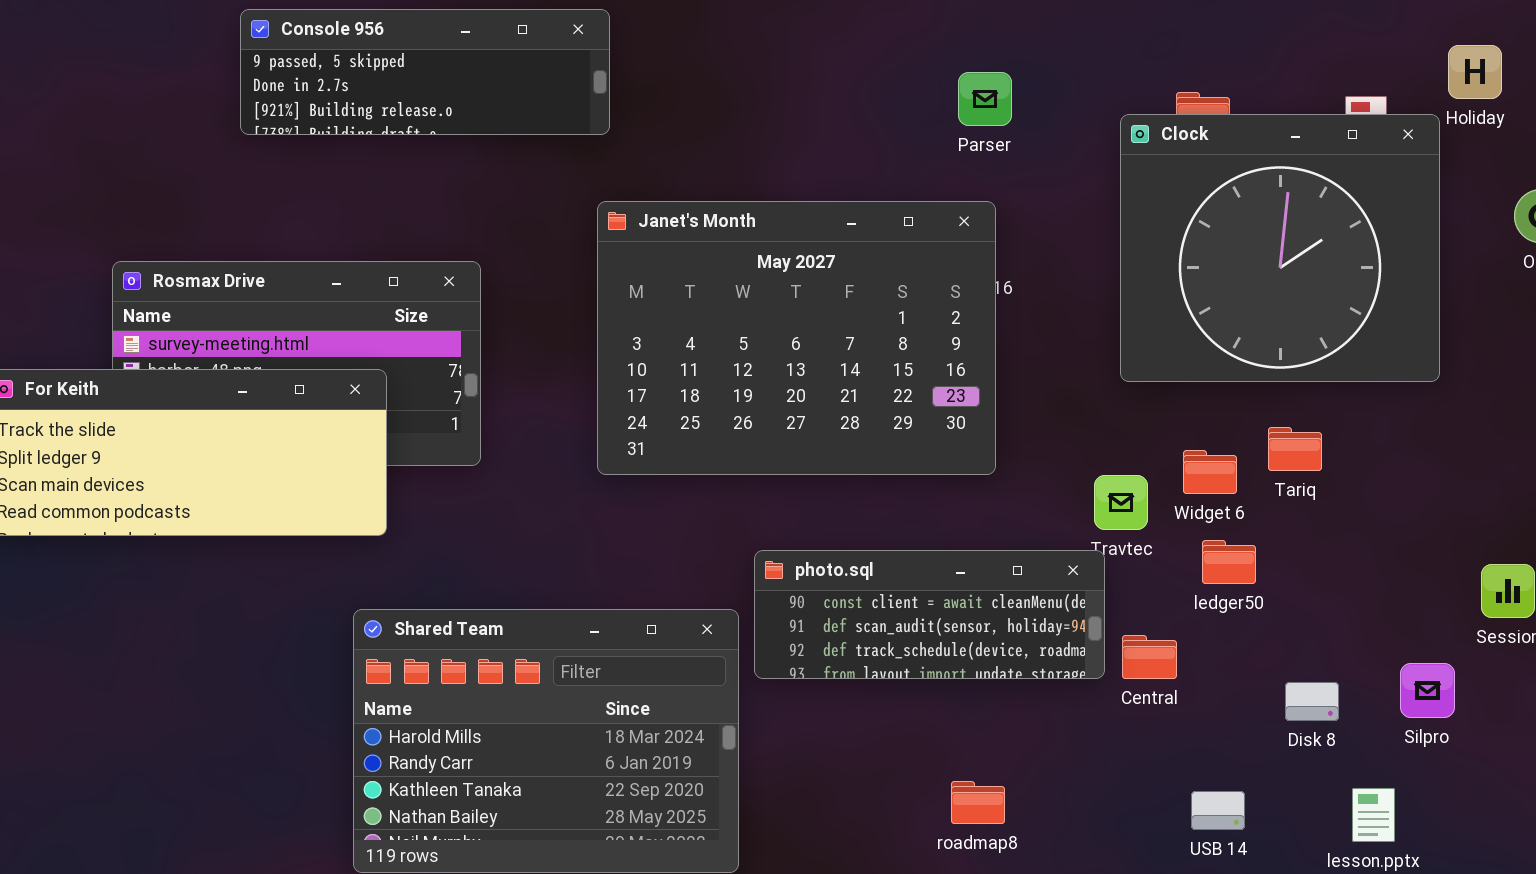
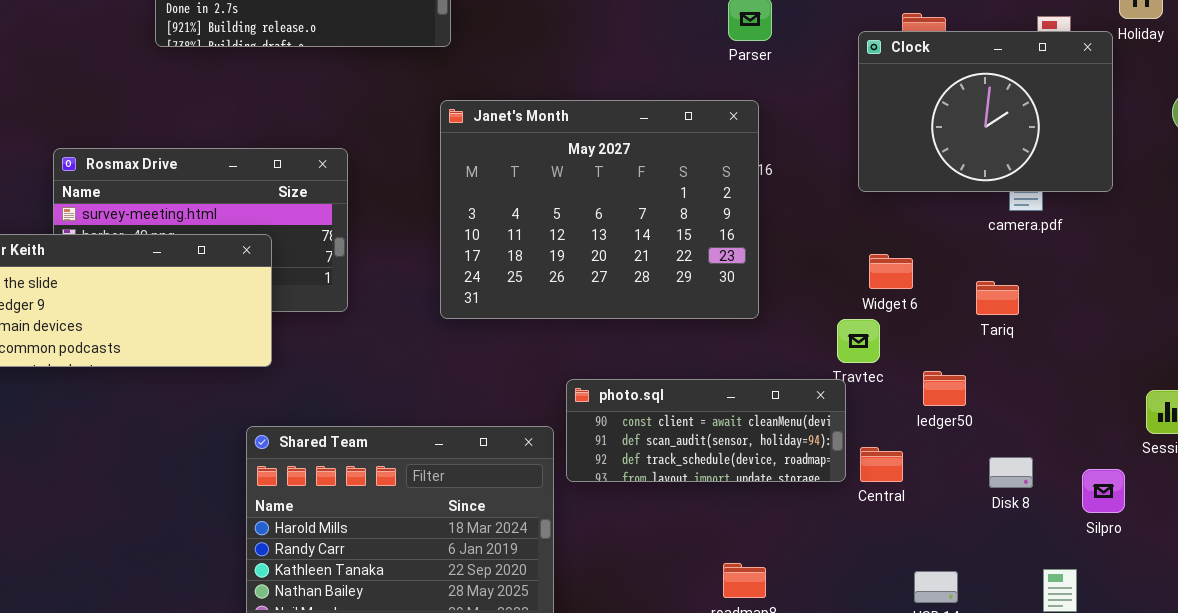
Clock: [1120,114,1440,382] -> [858,31,1113,192], resized
Widget 6: [1183,450,1237,494] -> [869,254,913,289], moved
Disk 8: [1285,682,1339,721] -> [989,457,1033,488], moved

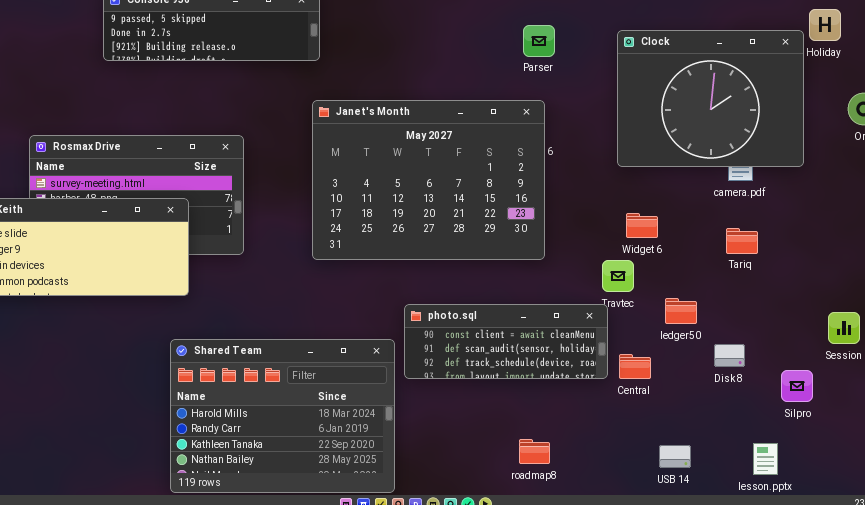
Clock: [858,31,1113,192] -> [617,30,804,167], resized
Tariq: [976,281,1019,315] -> [726,228,758,254], moved
Disk 8: [989,457,1033,488] -> [714,344,745,367], moved

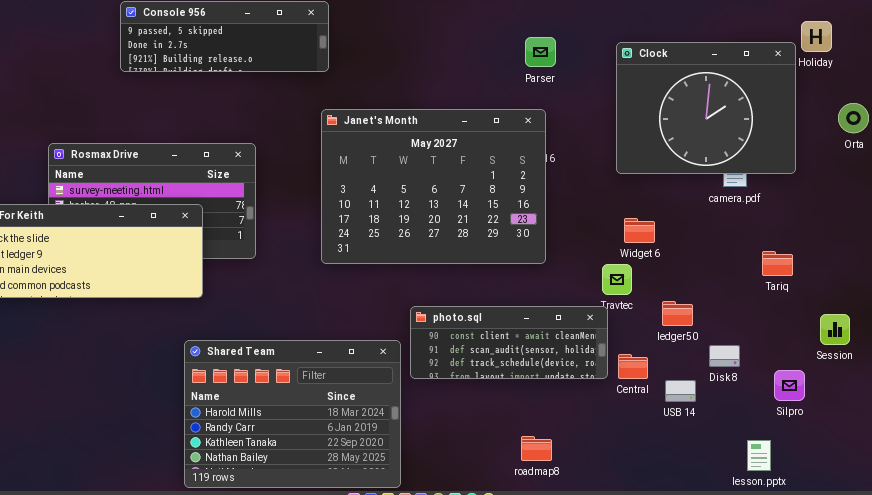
Tariq: [726,228,758,254] -> [762,251,793,276], moved
USB 14: [659,445,691,468] -> [665,380,696,402], moved

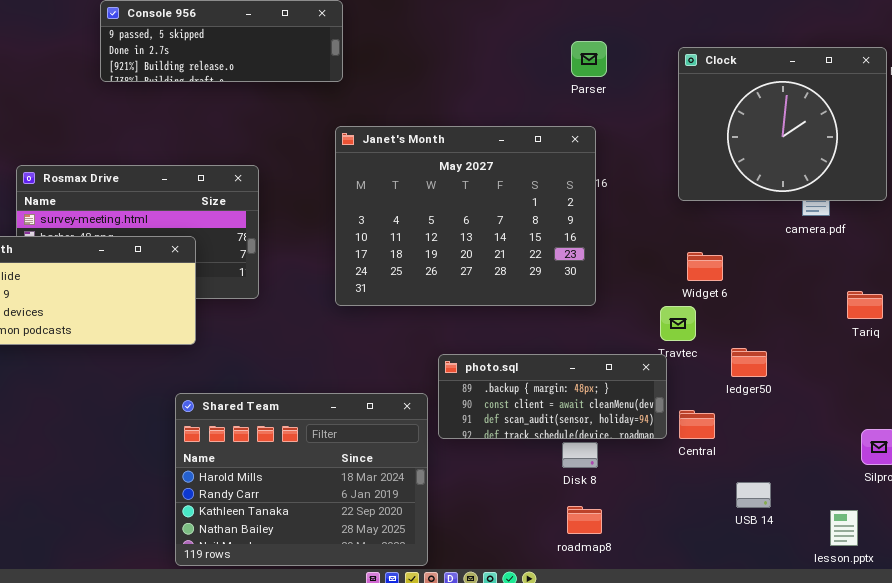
photo.sql: [410,306,608,379] -> [438,354,667,439], scrolled up 1 row
Disk 8: [709,345,740,367] -> [562,442,598,468], moved
USB 14: [665,380,696,402] -> [736,482,771,508], moved

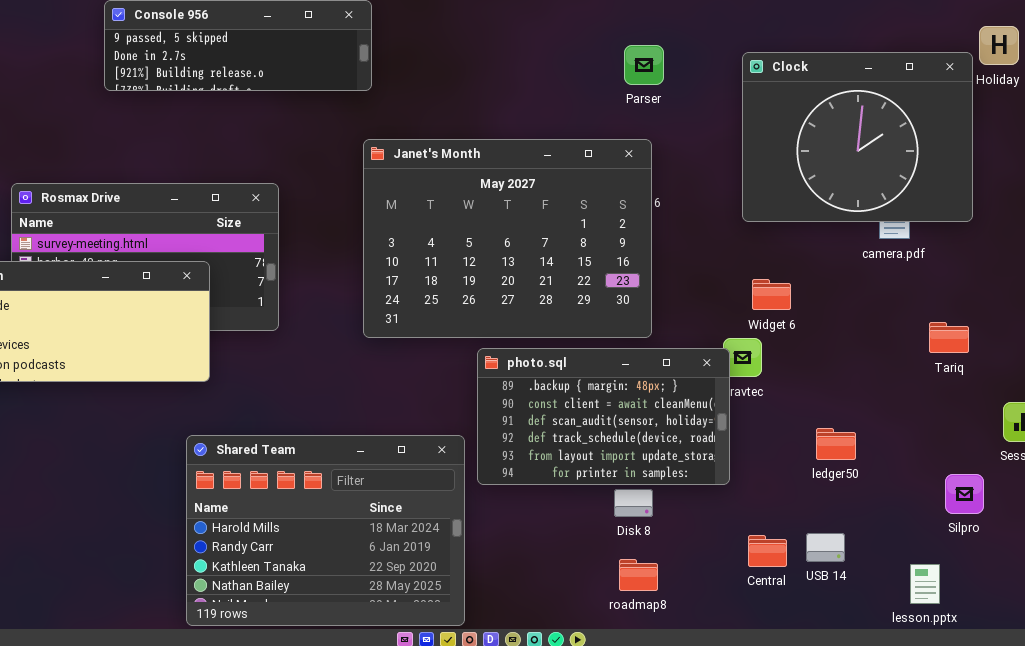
ledger50: [731,348,767,377] -> [816,428,856,460], moved
photo.sql: [438,354,667,439] -> [477,348,730,485], resized
Central: [679,410,715,439] -> [748,535,787,567], moved

